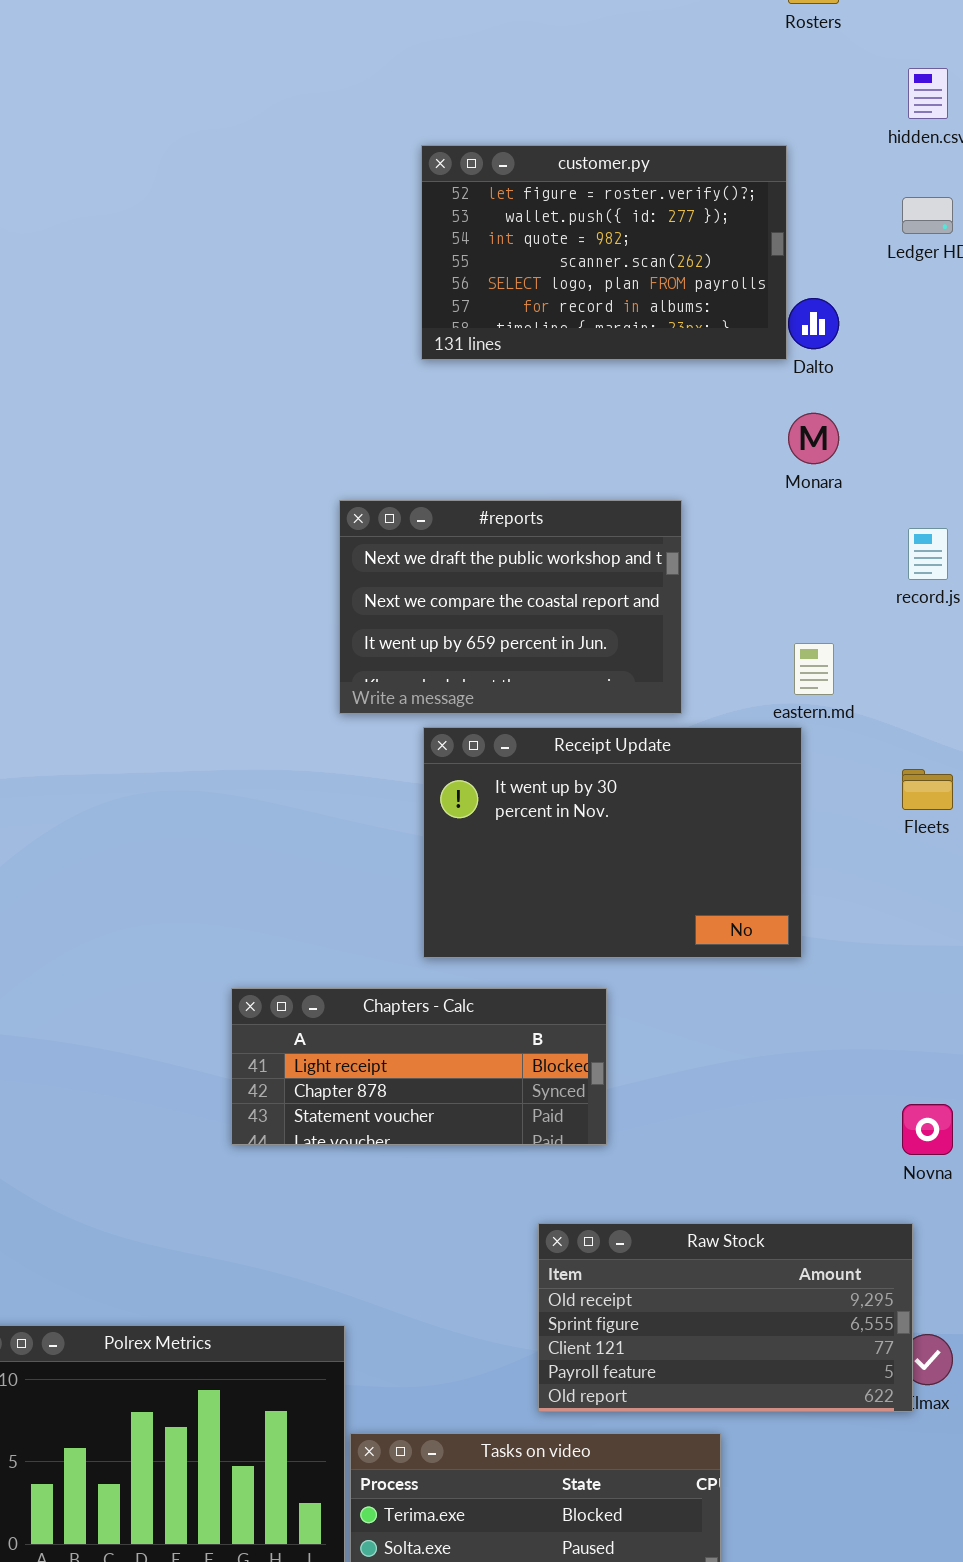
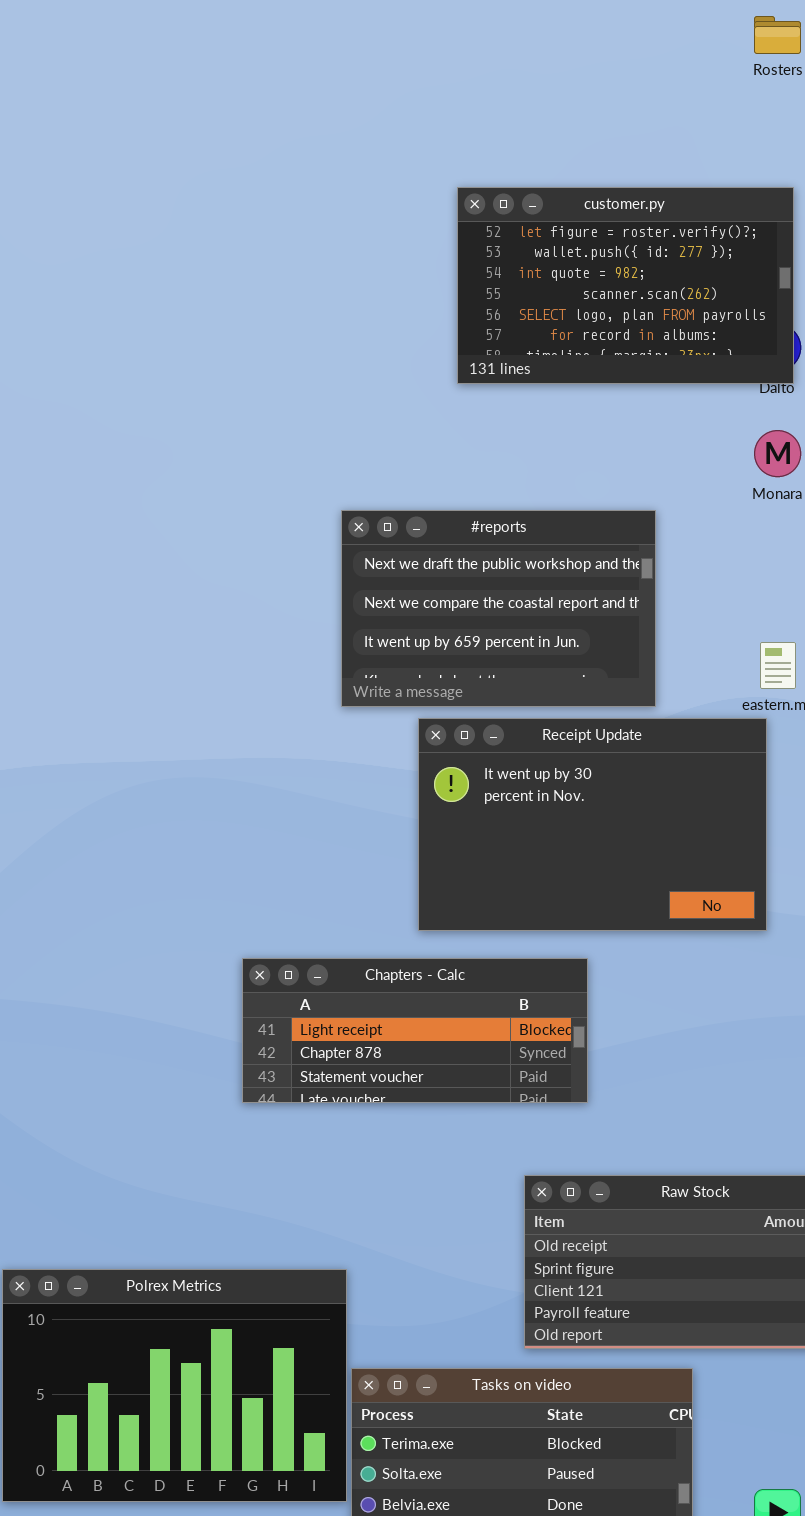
customer.py: [421,145,787,360] -> [457,187,794,384], moved

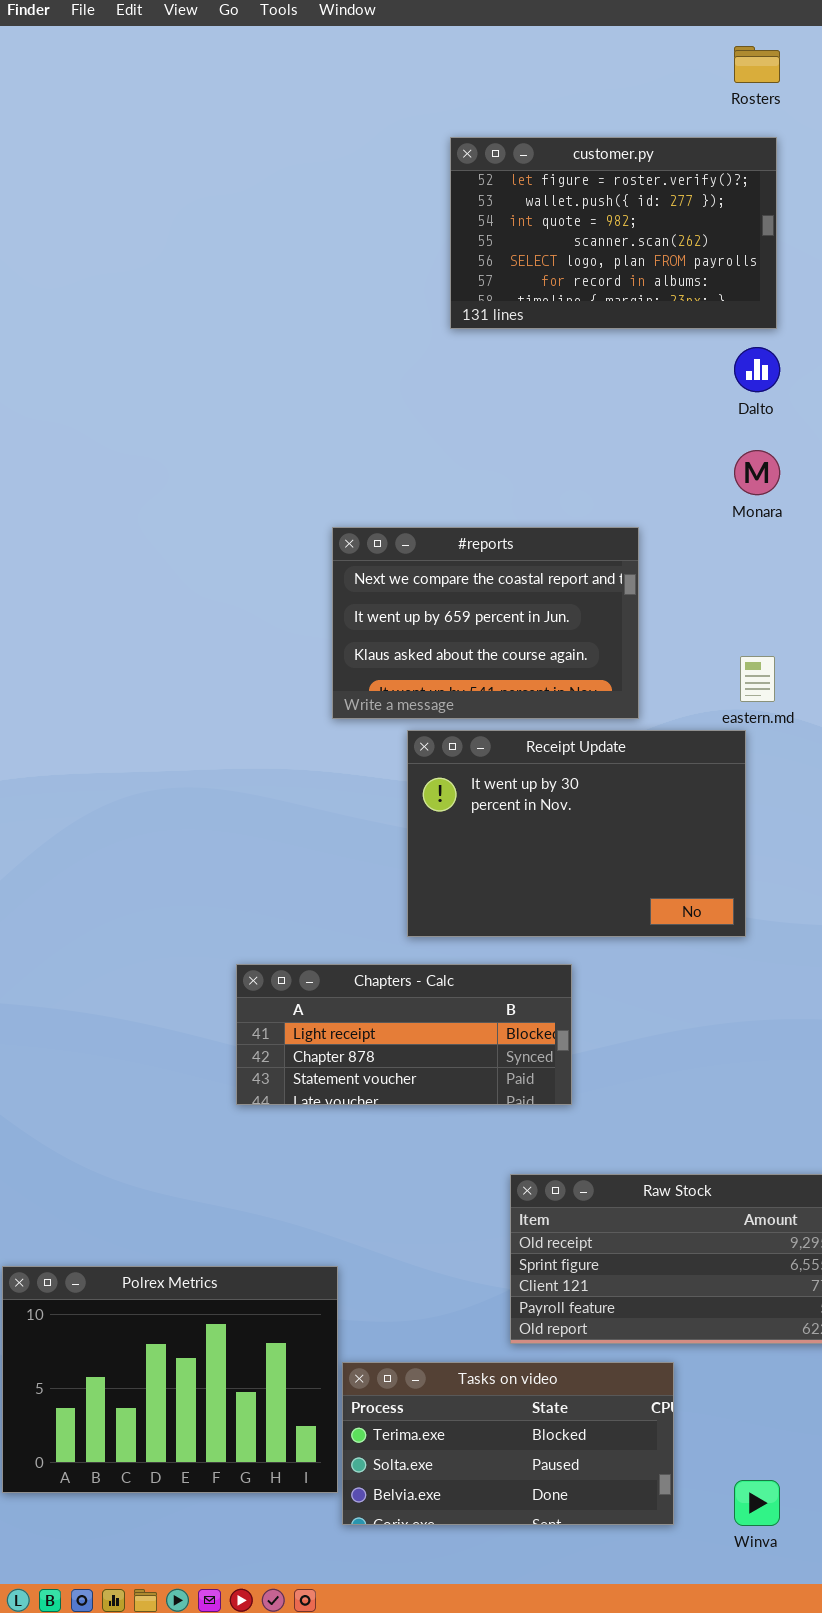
customer.py: [457,187,794,384] -> [450,137,777,329], moved
#reports: [341,510,656,707] -> [332,527,639,719], scrolled down 1 row

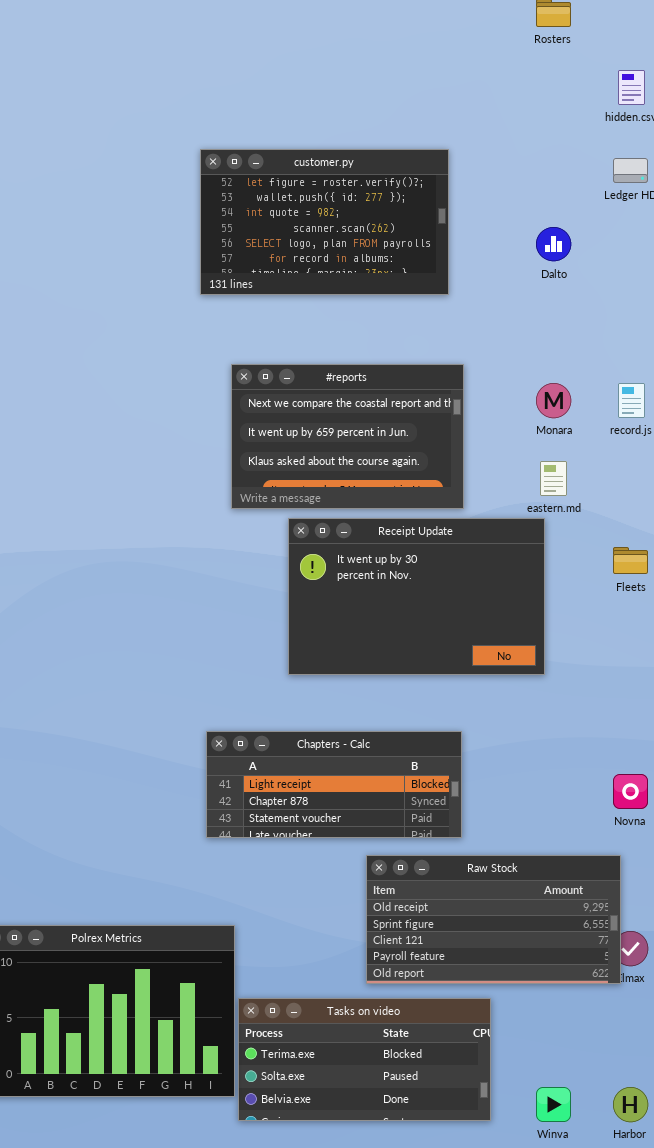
customer.py: [450,137,777,329] -> [200,149,449,295], moved
Monara: [734,450,780,495] -> [536,383,571,418], moved
Chapters - Calc: [236,964,572,1105] -> [206,731,462,838], moved

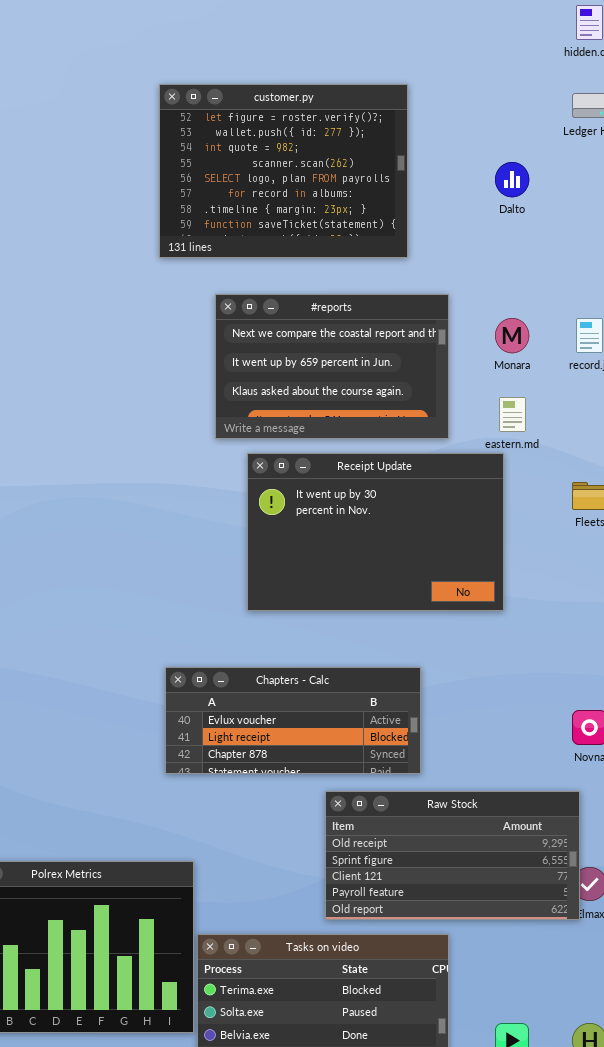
customer.py: [200,149,449,295] -> [159,84,408,258], resized
#reports: [231,364,464,509] -> [215,294,449,439], moved
Chapters - Calc: [206,731,462,838] -> [165,667,421,774], scrolled up 1 row

